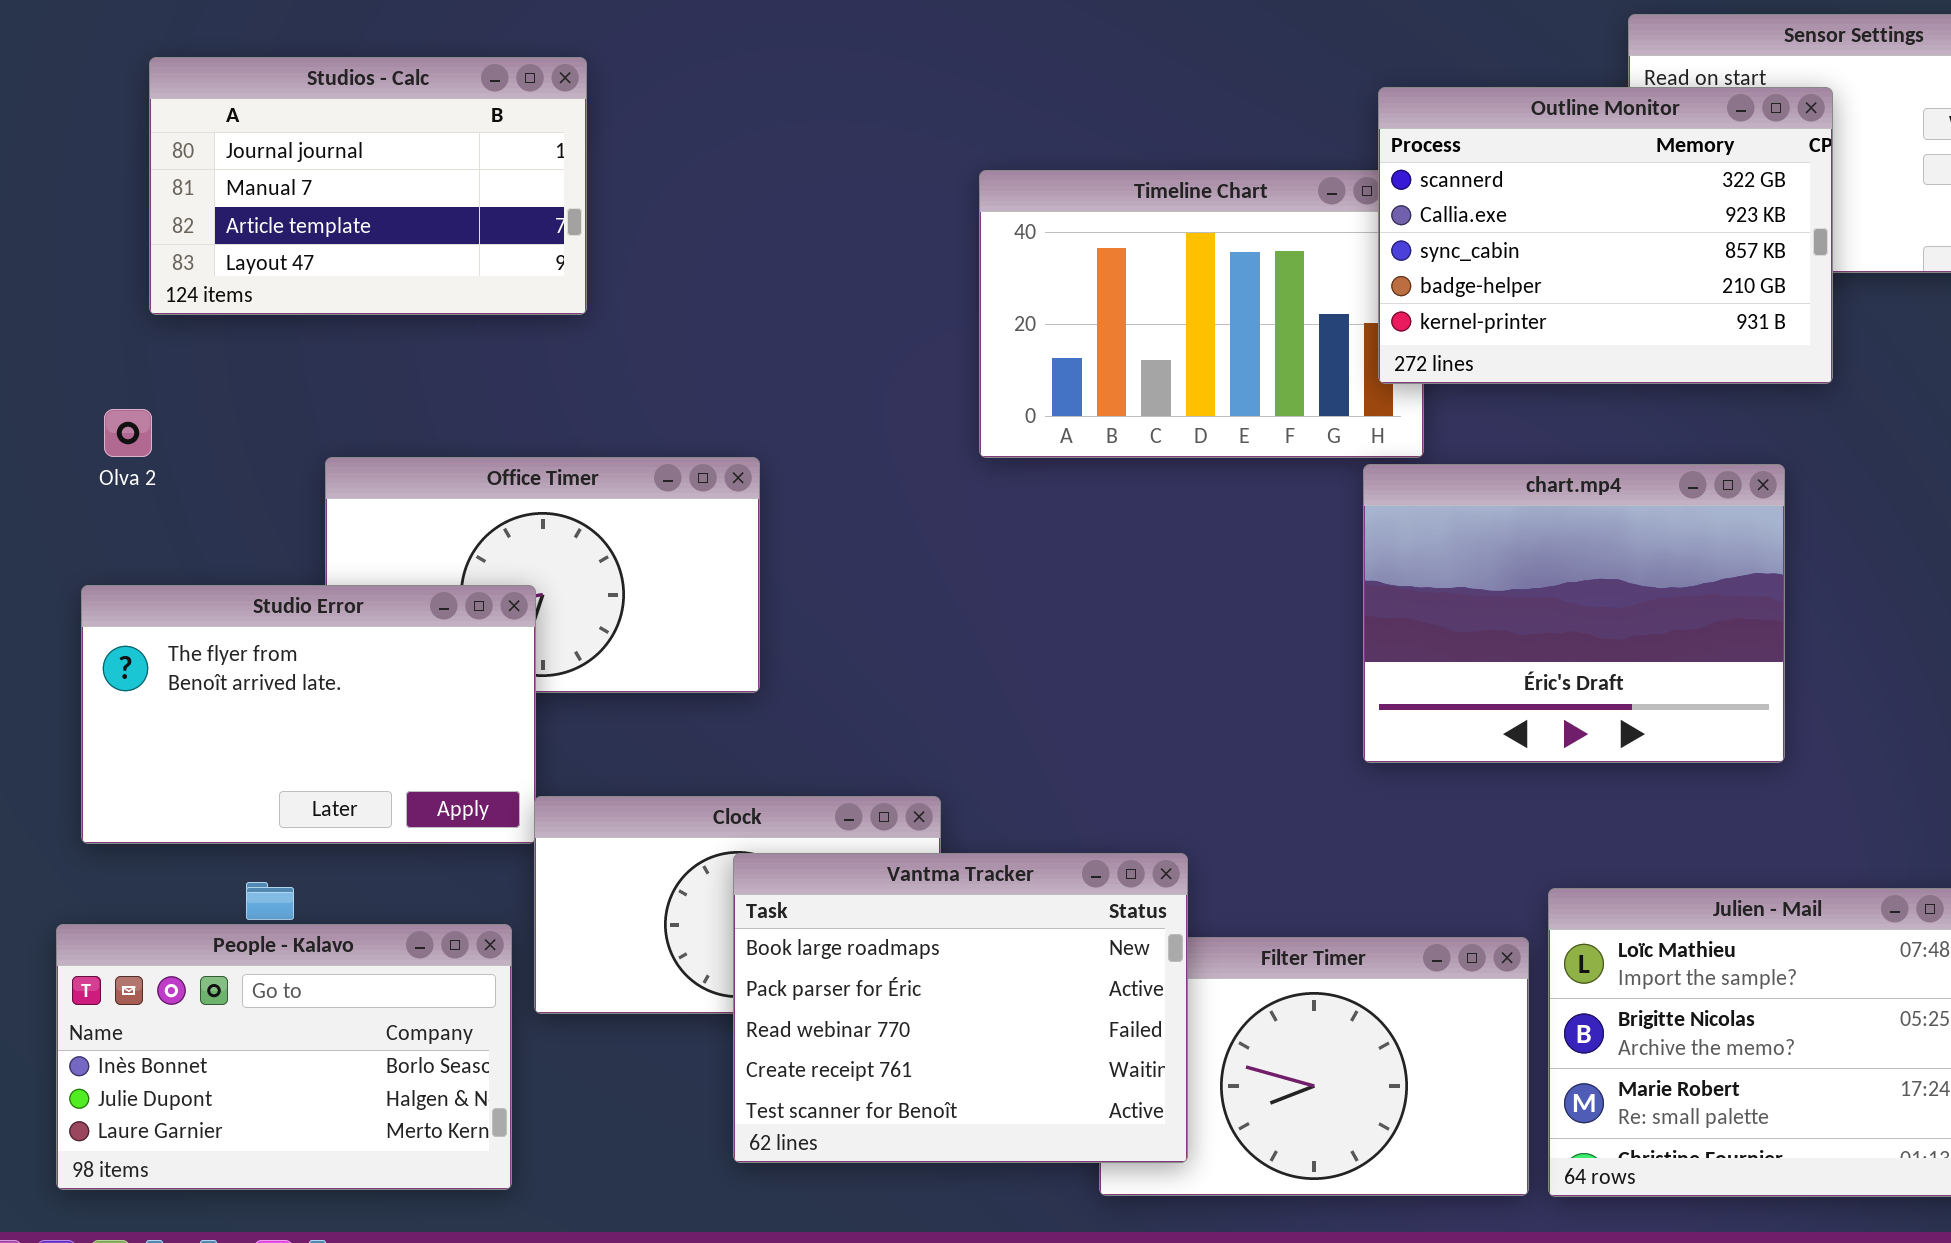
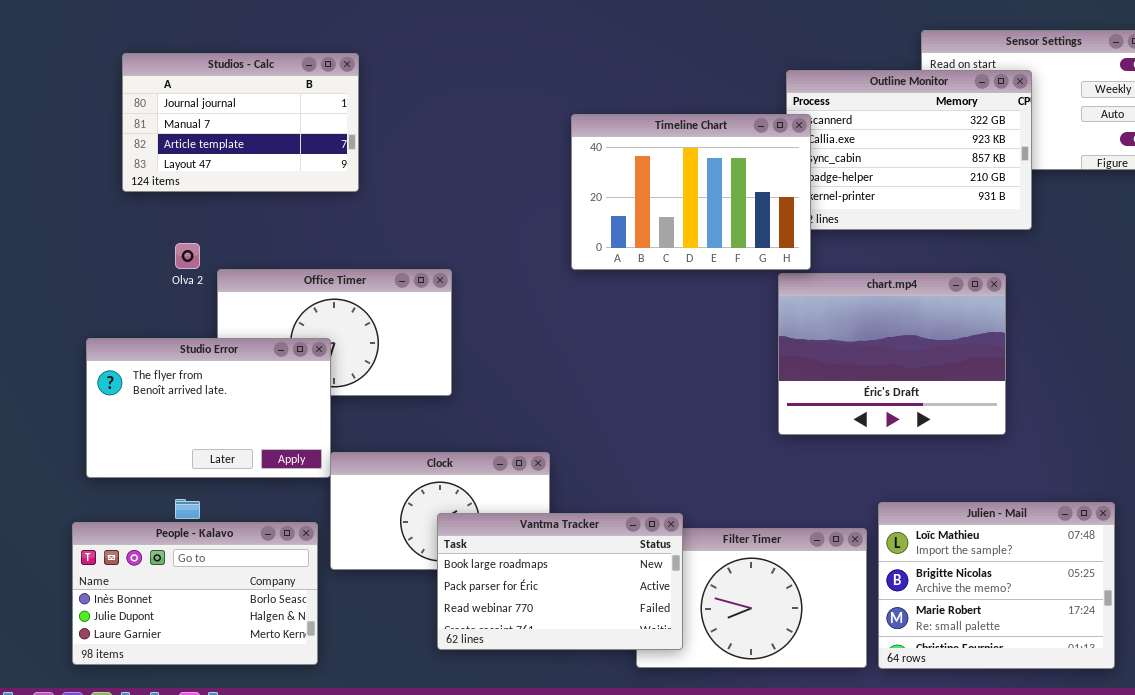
Timeline Chart: [979,170,1424,458] -> [571,114,811,270], raised
Olva 2: [104,409,152,457] -> [175,243,200,269], moved
Vantma Tracker: [733,853,1188,1163] -> [437,513,683,650], resized

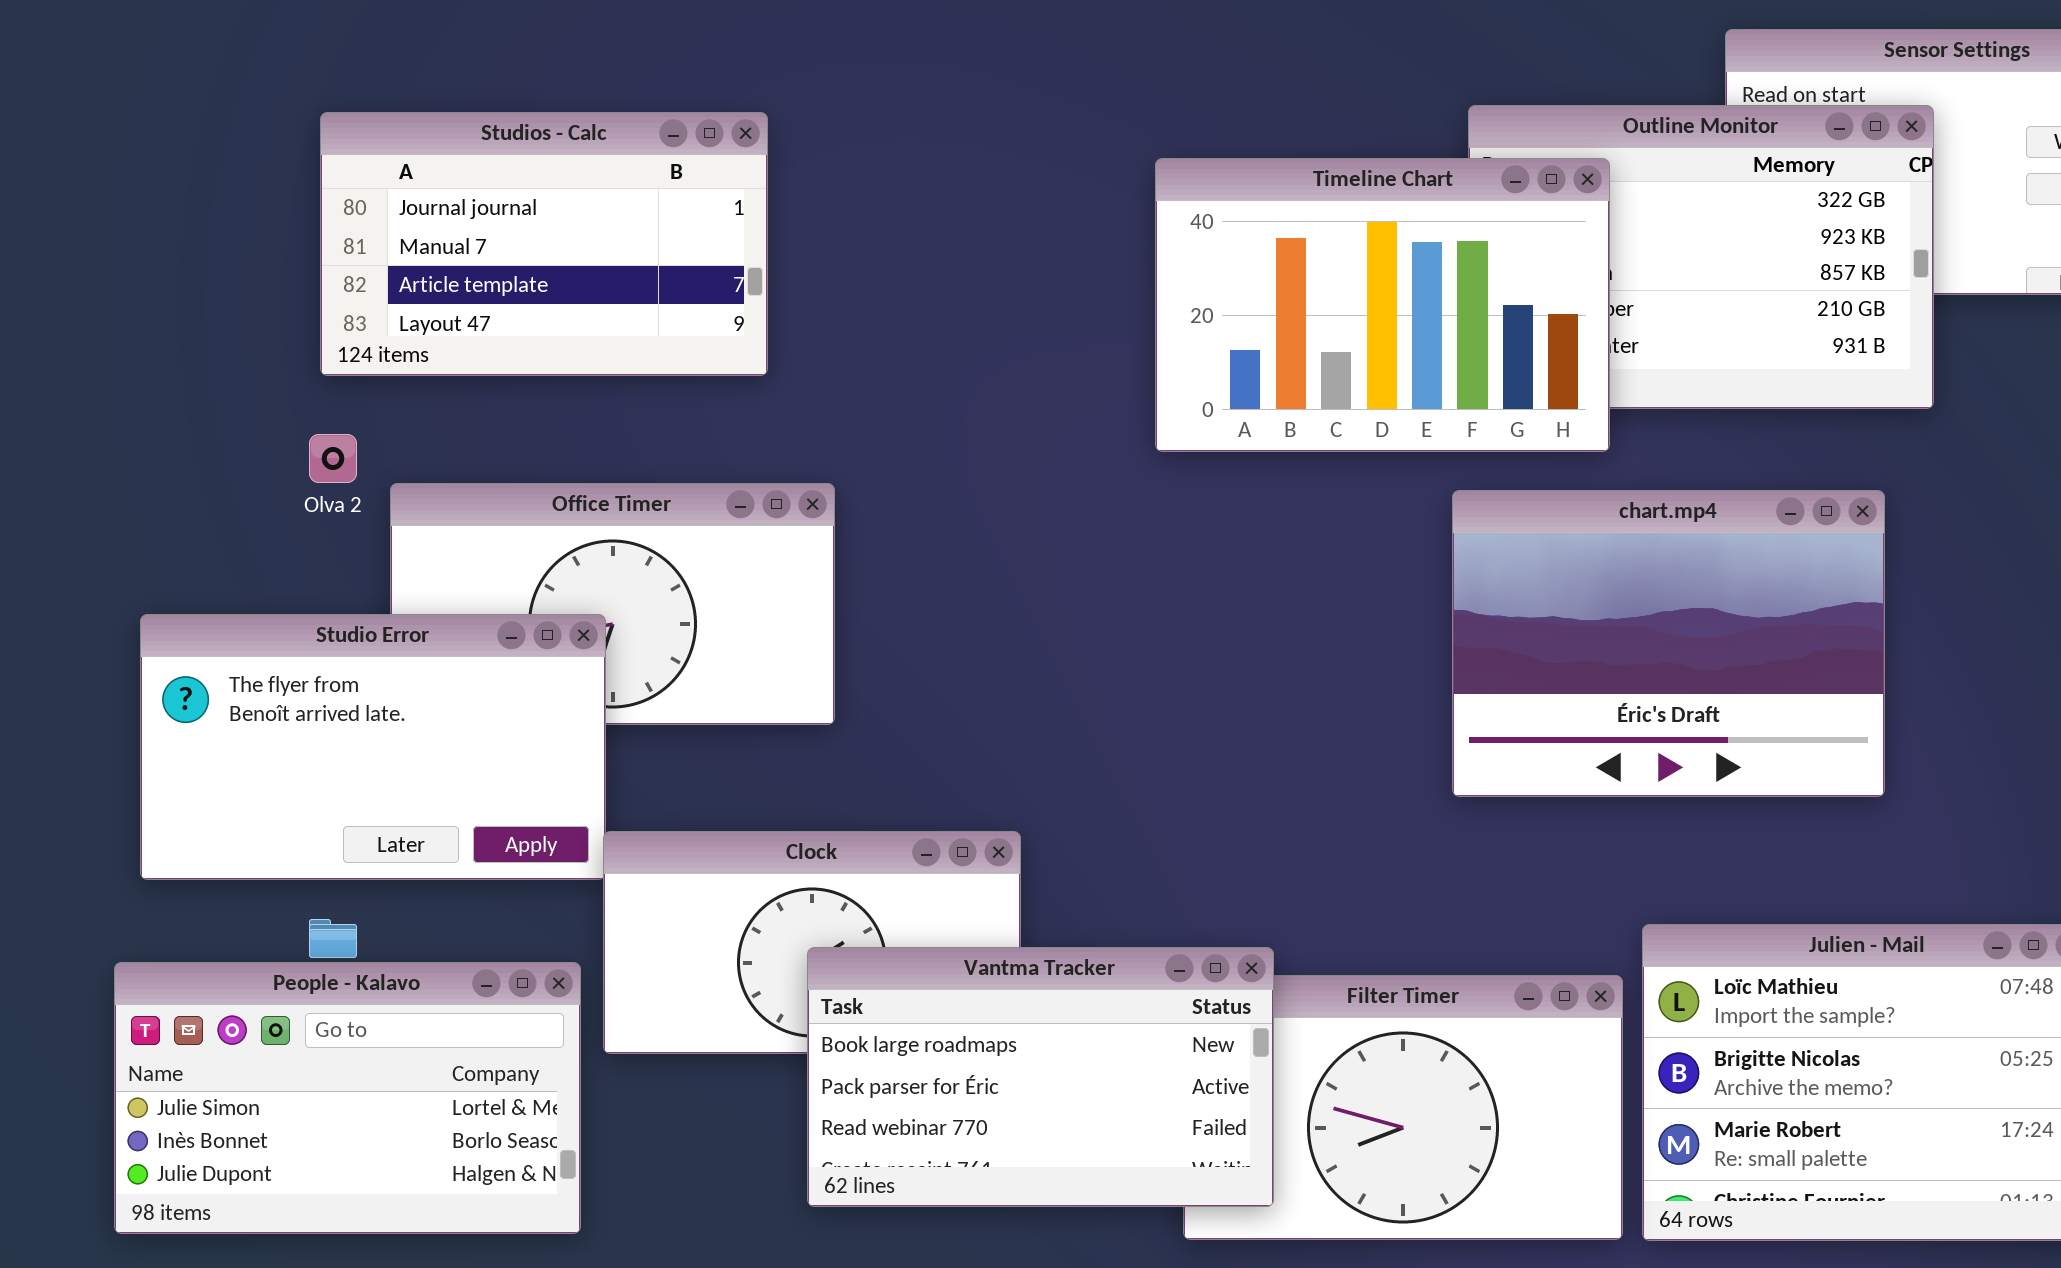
Studios - Calc: [122,53,359,192] -> [320,112,768,376], moved
Timeline Chart: [571,114,811,270] -> [1155,158,1610,452], moved
People - Kalavo: [72,522,318,665] -> [114,962,581,1234], scrolled up 1 row

